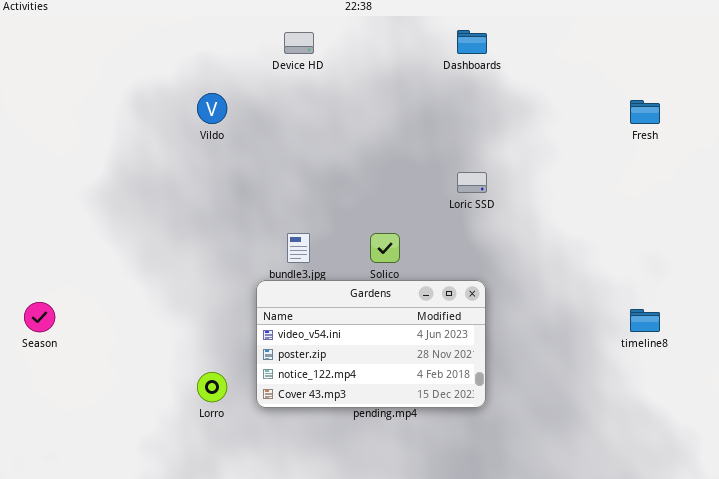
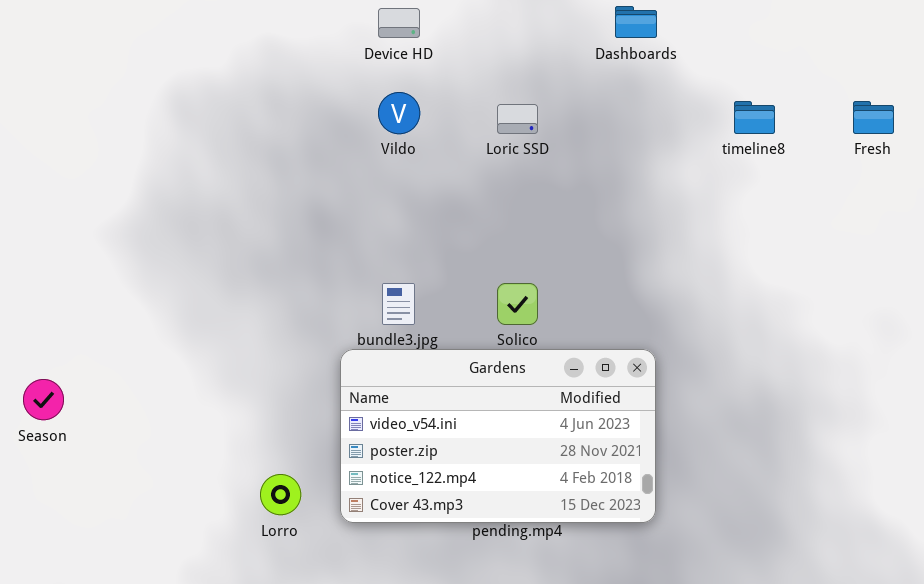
Vildo: [197,93,227,124] -> [378,92,420,134], moved
Loric SSD: [457,172,487,193] -> [497,104,538,134], moved
timeline8: [630,309,660,332] -> [734,101,775,134], moved

